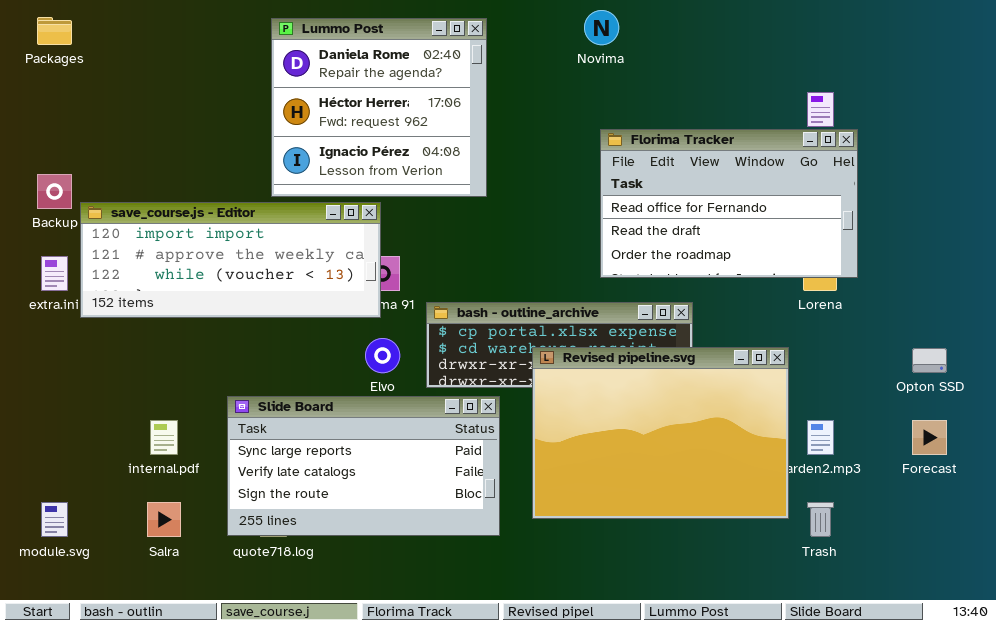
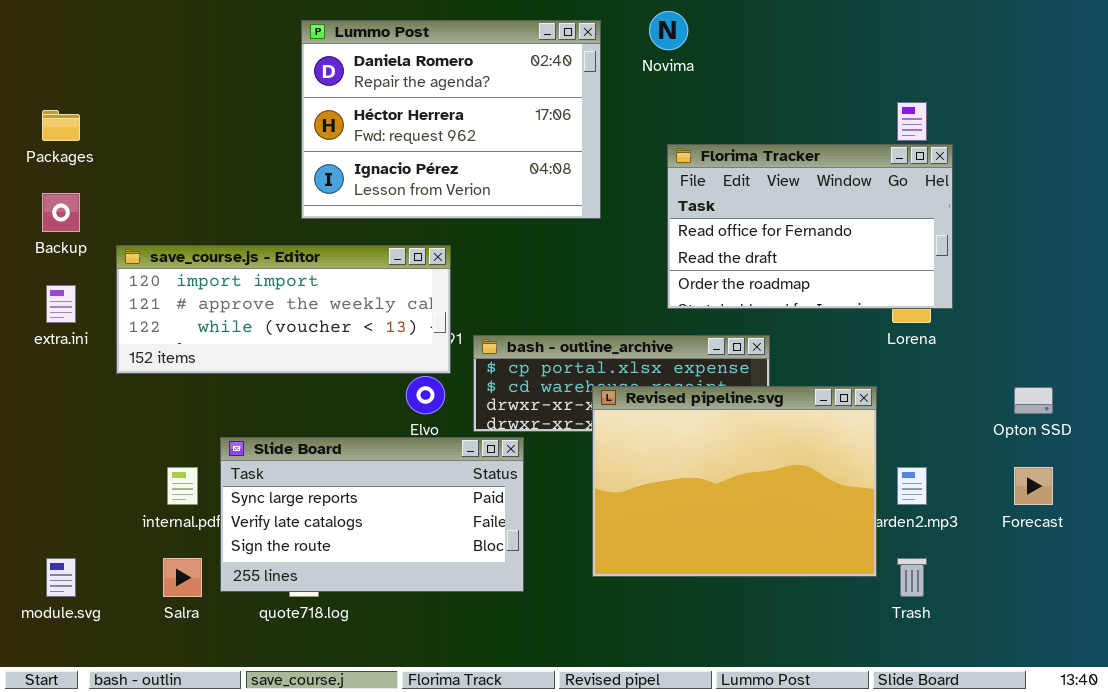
Packages: [37,17,72,45] -> [42,110,80,141], moved
Lummo Post: [271,18,487,197] -> [301,20,601,219], resized
save_course.js - Editor: [80,202,381,318] -> [116,245,451,374], moved
Slide Board: [227,396,500,536] -> [220,437,524,592], moved

